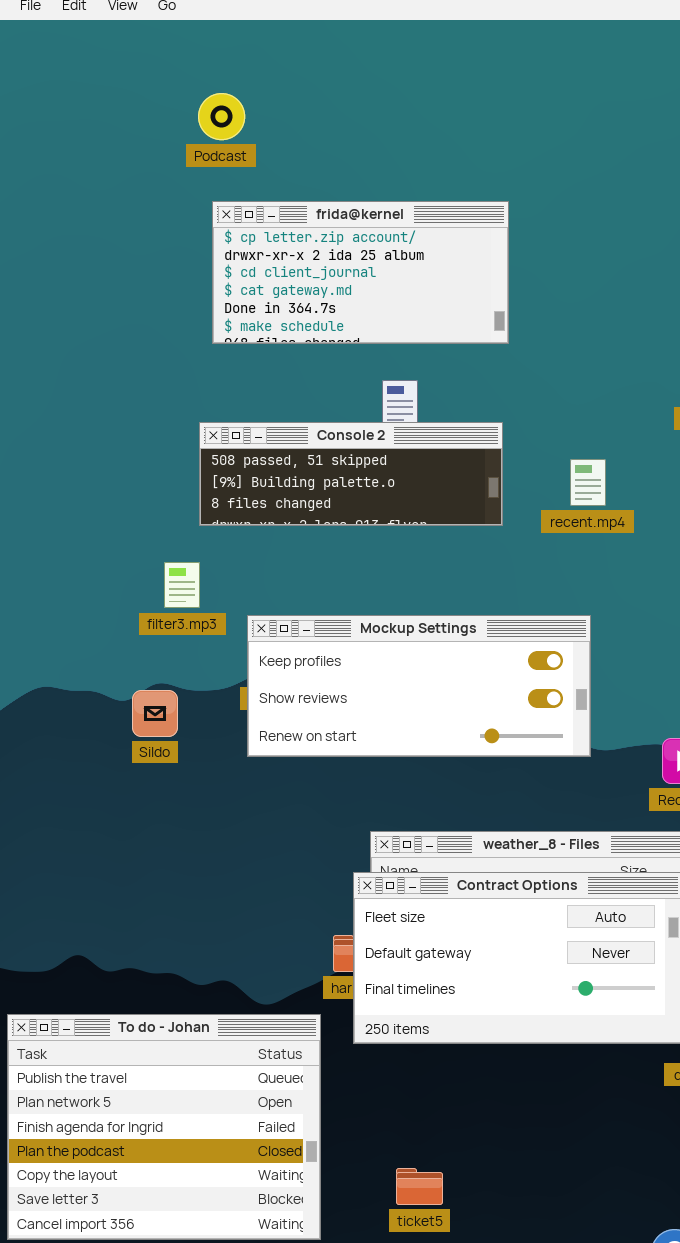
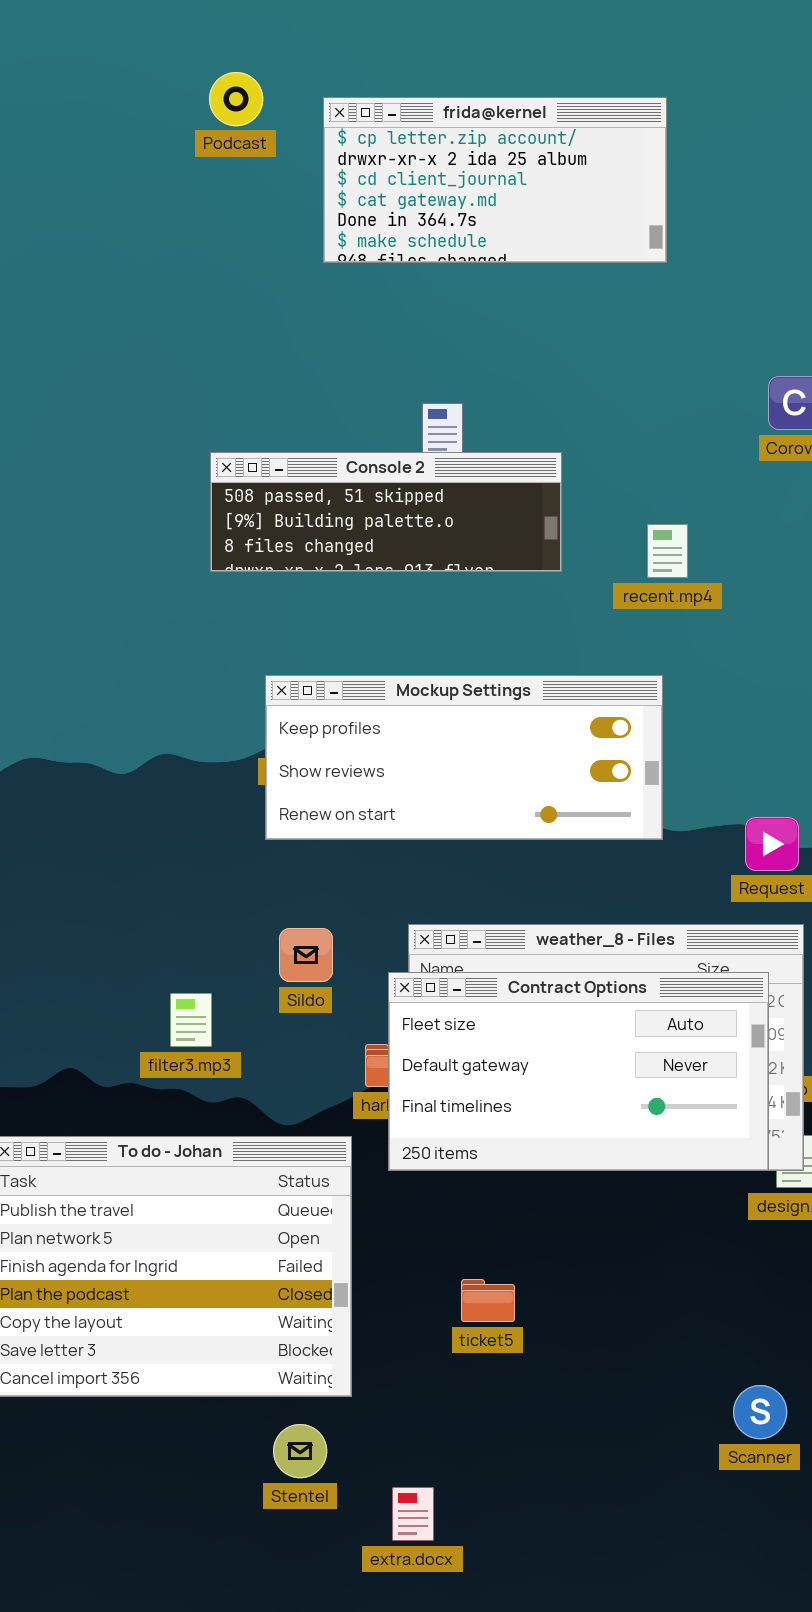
frida@kernel: [212,201,509,344] -> [323,97,667,263], moved
recent.mp4: [570,459,606,506] -> [647,524,688,578], moved
filter3.mp3: [164,562,200,608] -> [170,993,212,1047], moved
Sildo: [132,690,178,737] -> [279,928,333,982], moved
ticket5: [396,1168,443,1205] -> [461,1279,515,1322], moved

